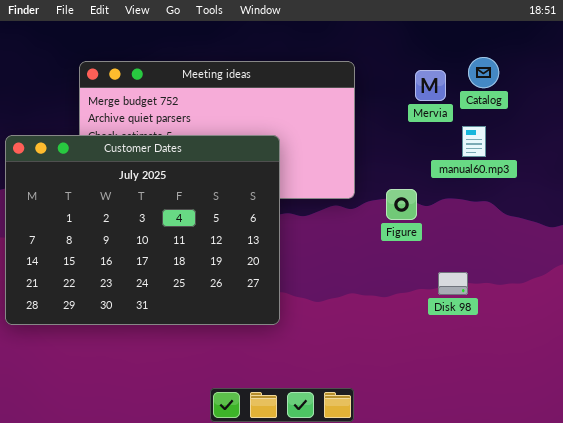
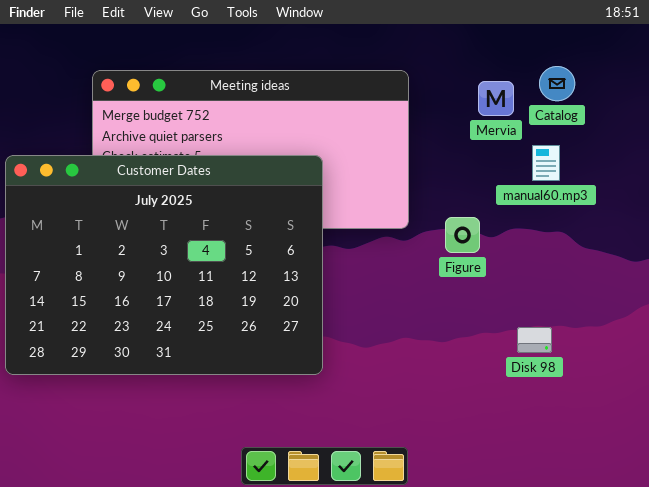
Disk 98: [438,272,468,295] -> [517,327,552,353], moved

